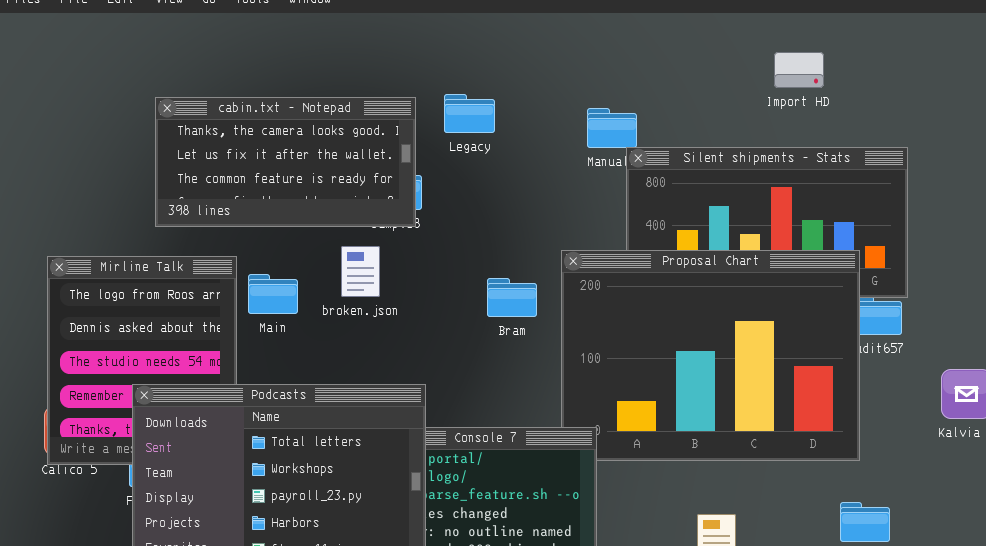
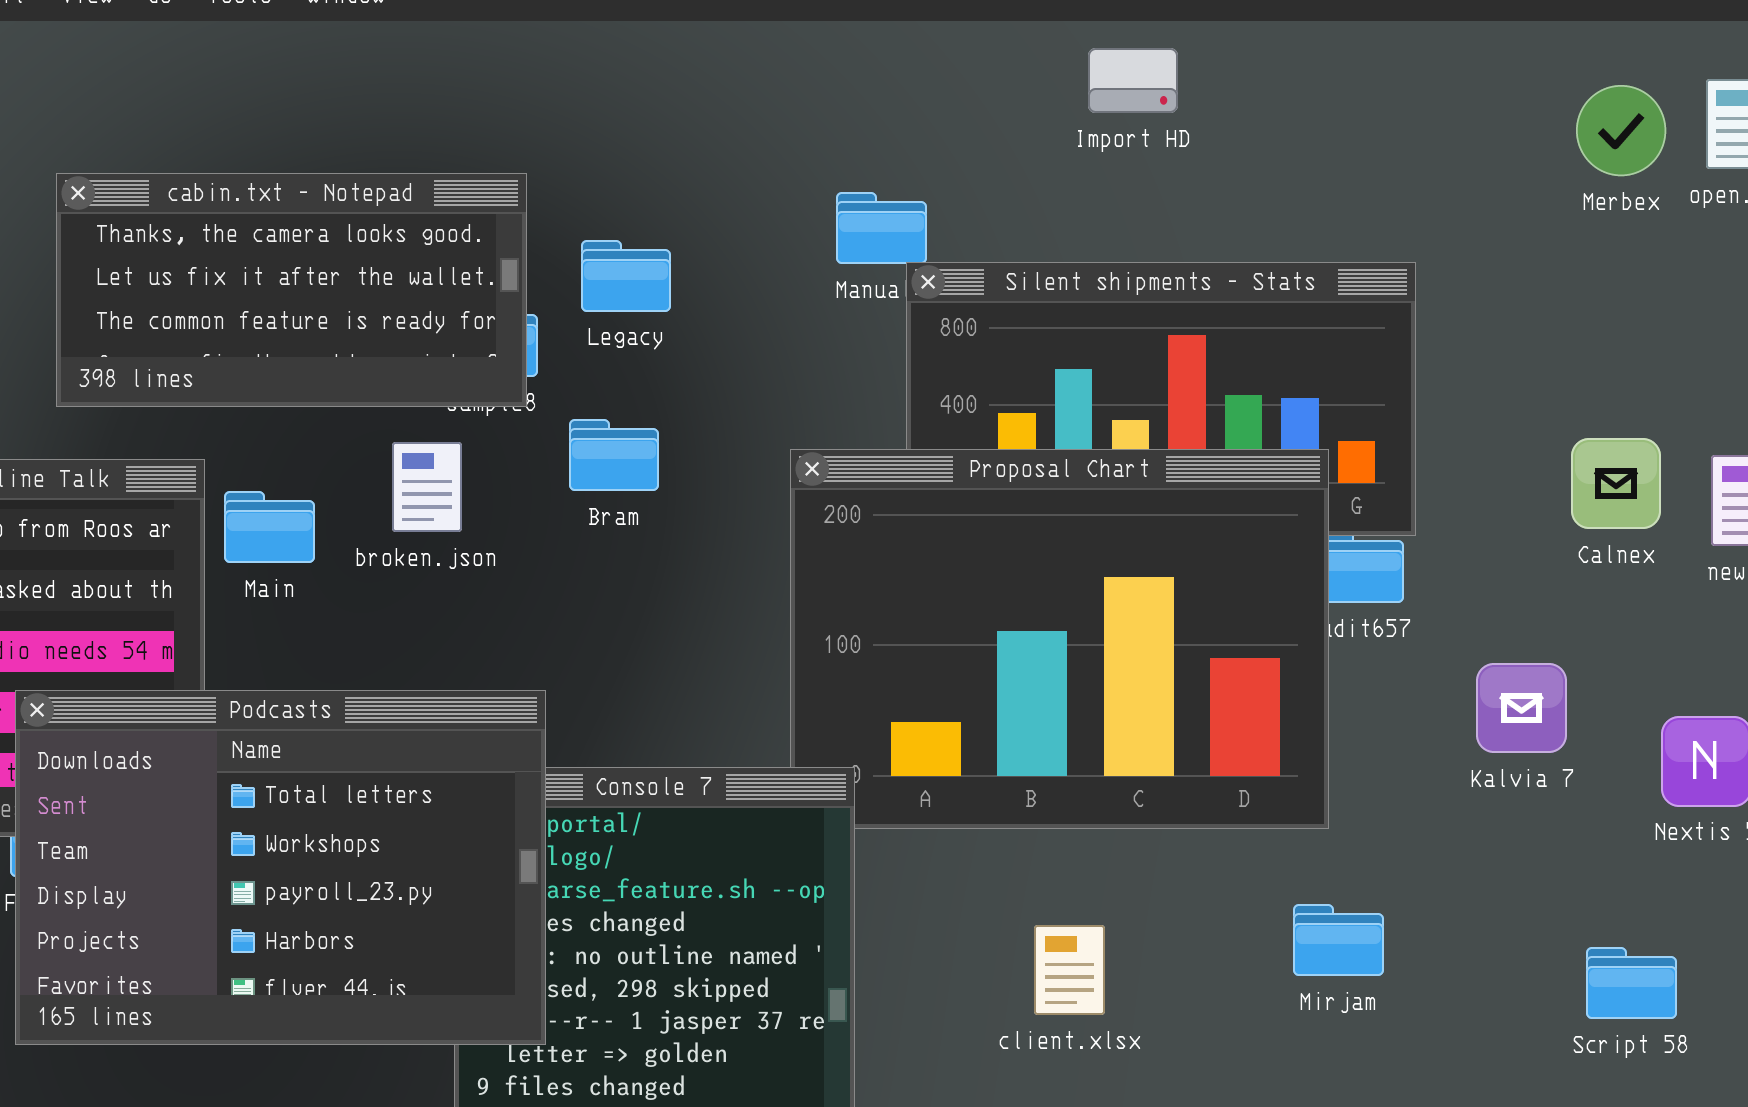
Import HD: [774,52,824,88] -> [1088,48,1178,113], moved
Legacy: [444,94,495,133] -> [581,240,671,312], moved
Bram: [487,278,537,317] -> [569,419,659,491], moved

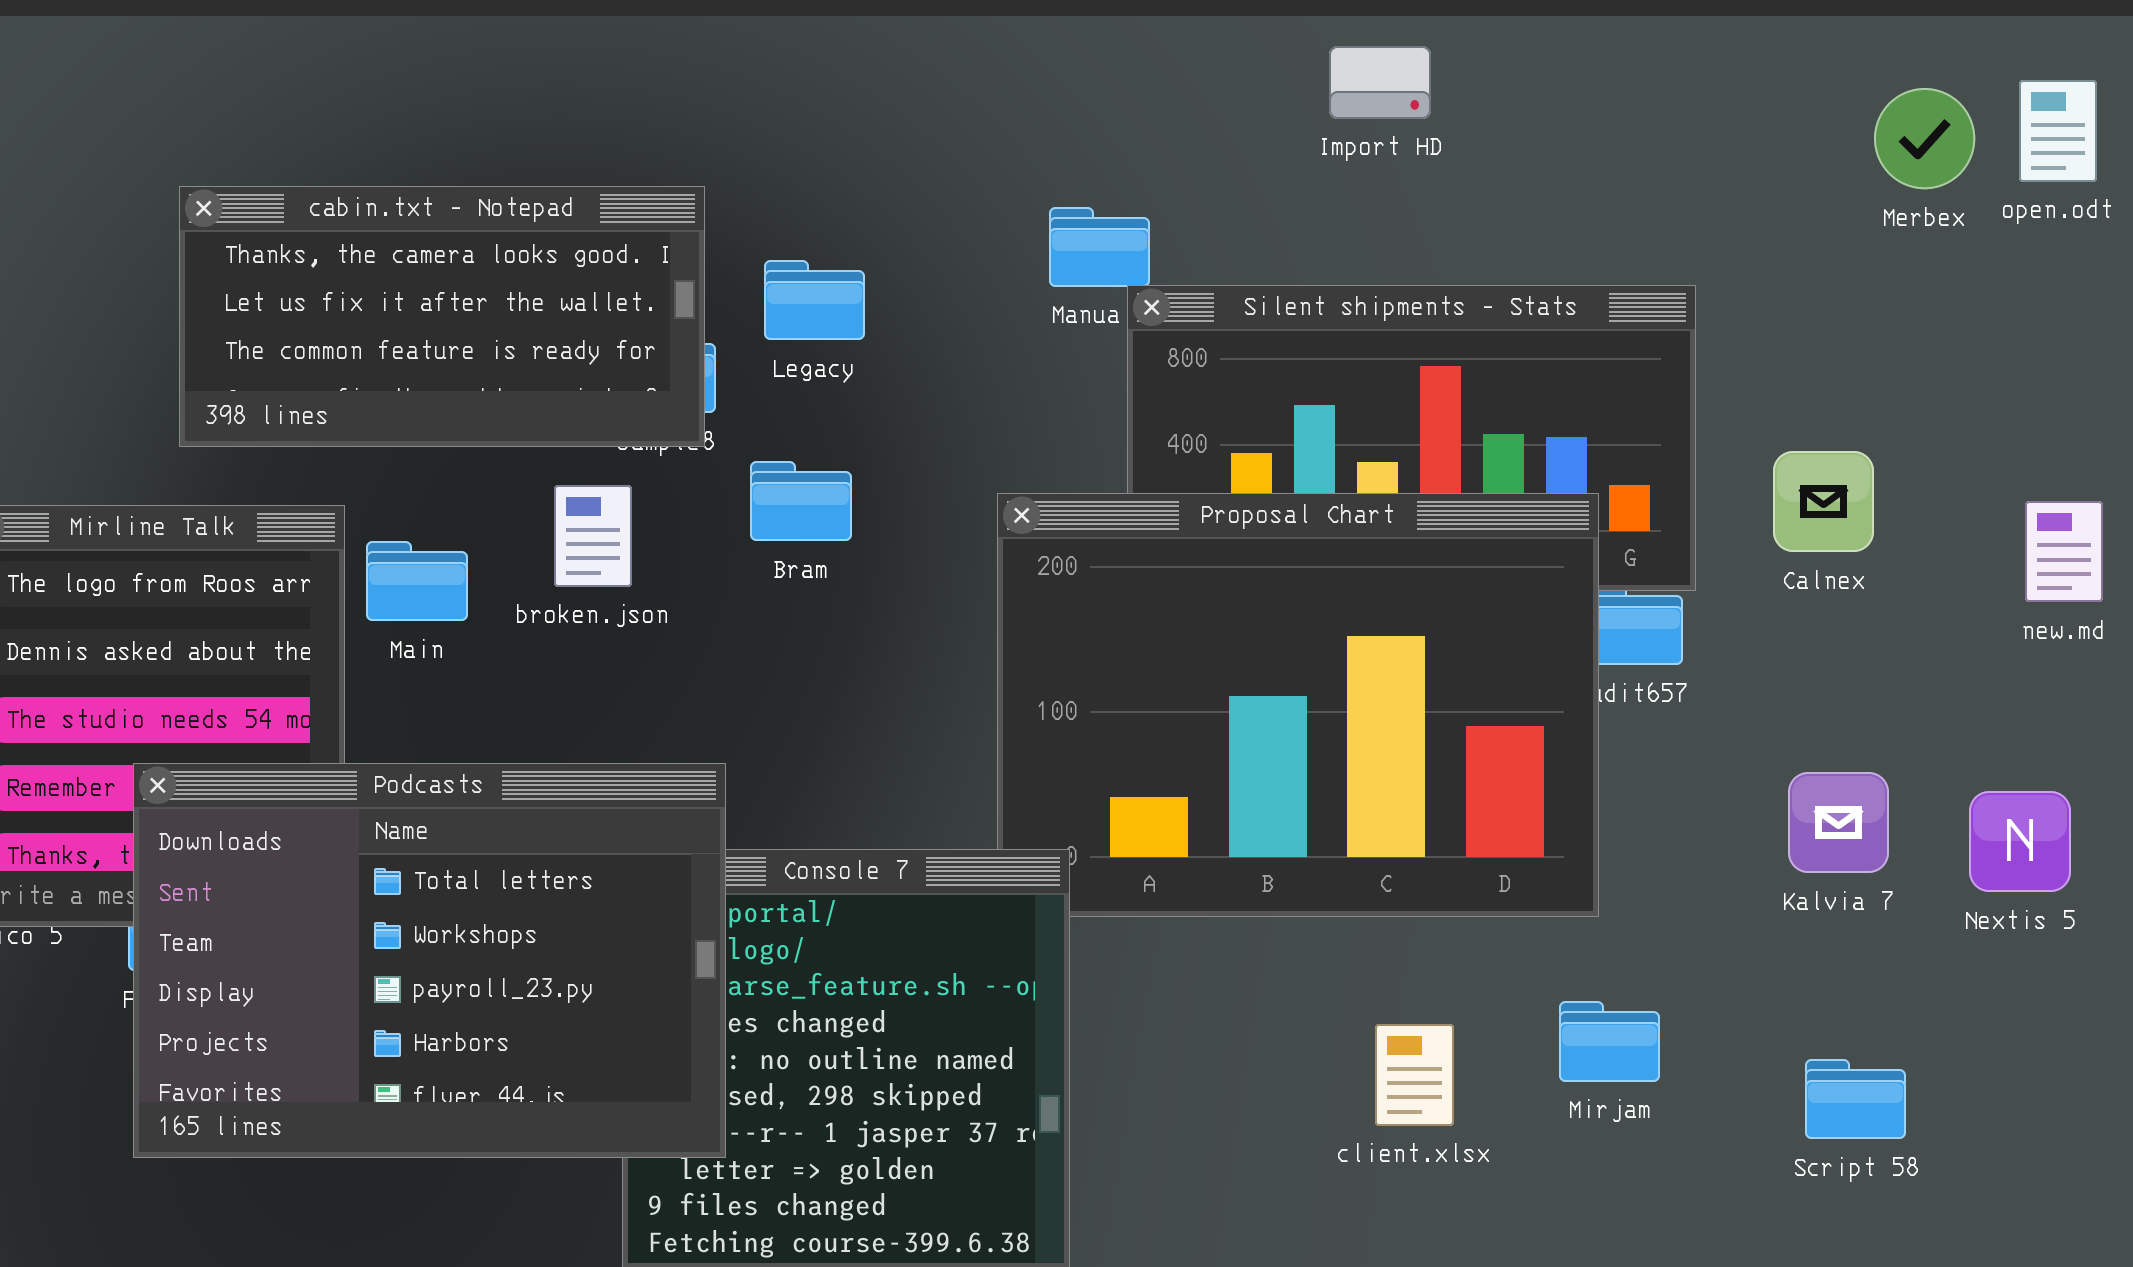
Calnex: [1571,438,1661,529] -> [1773,451,1874,552], moved
Kalvia 7: [1476,663,1567,753] -> [1788,772,1889,873], moved
client.xlsx: [1034,925,1105,1015] -> [1375,1024,1454,1126], moved
Script 58: [1586,947,1677,1019] -> [1805,1059,1906,1139], moved

